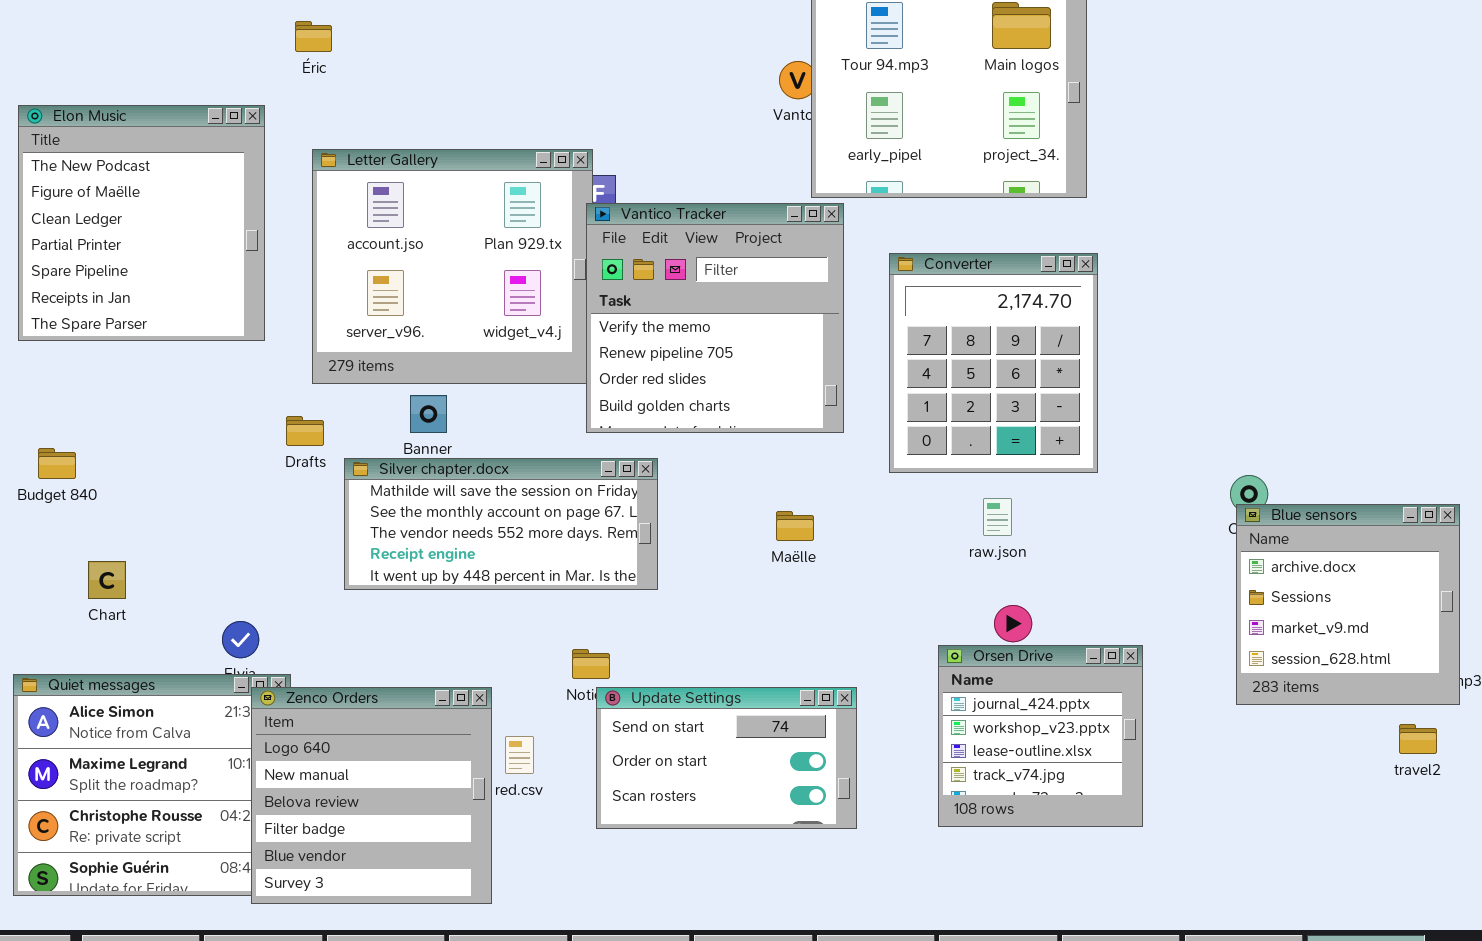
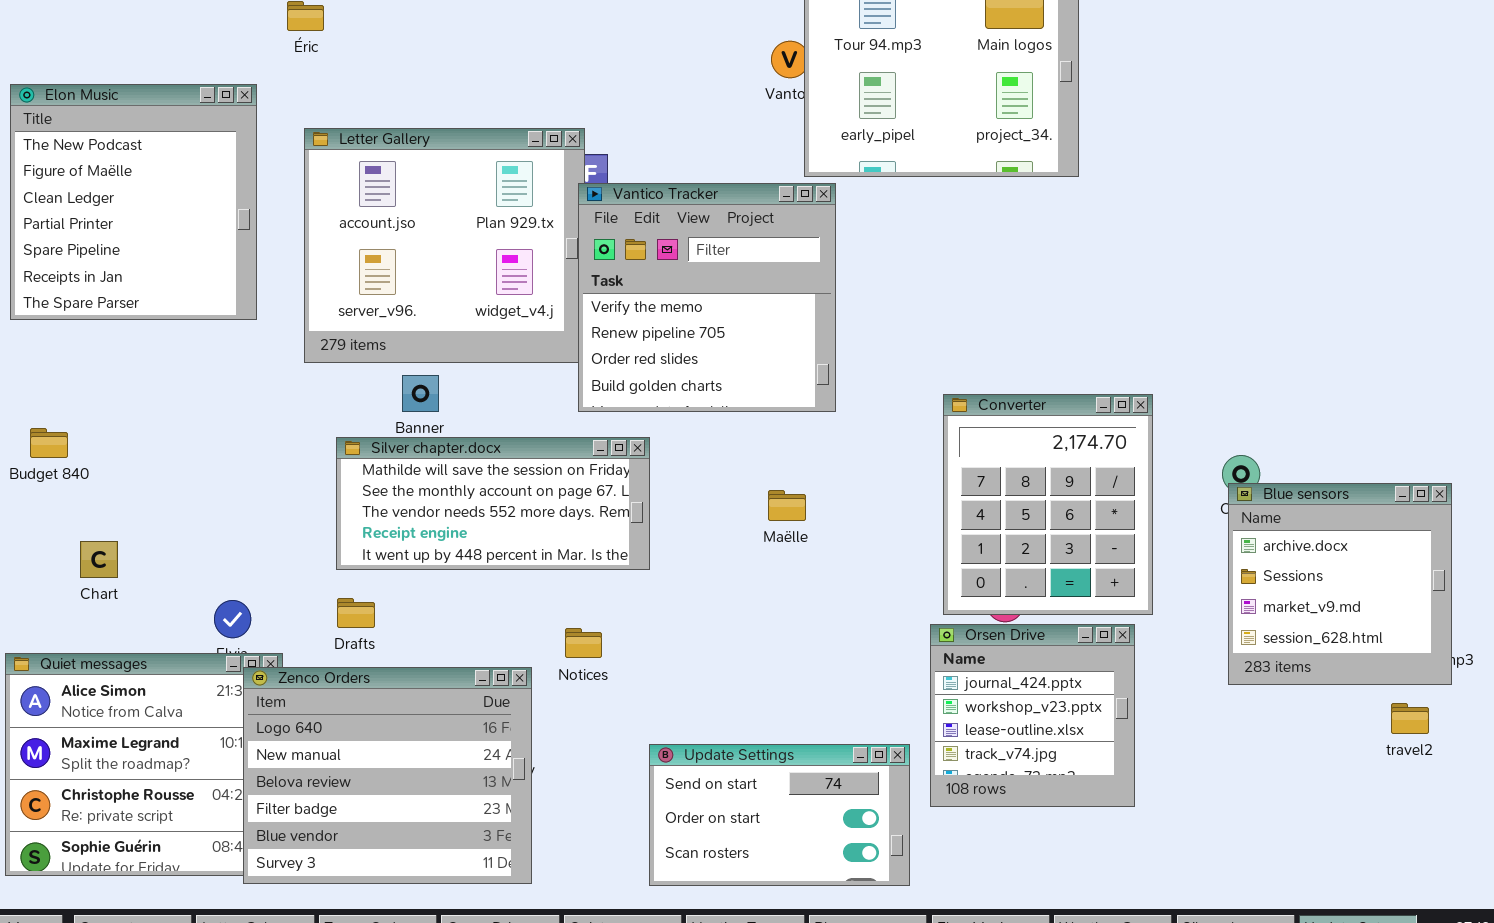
Converter: [889,253,1098,473] -> [943,394,1153,615], moved
Drafts: [286,416,324,446] -> [337,598,375,628], moved
Zenco Orders: [251,687,492,904] -> [243,667,532,884], resized
Update Settings: [596,687,857,829] -> [649,744,910,886], moved

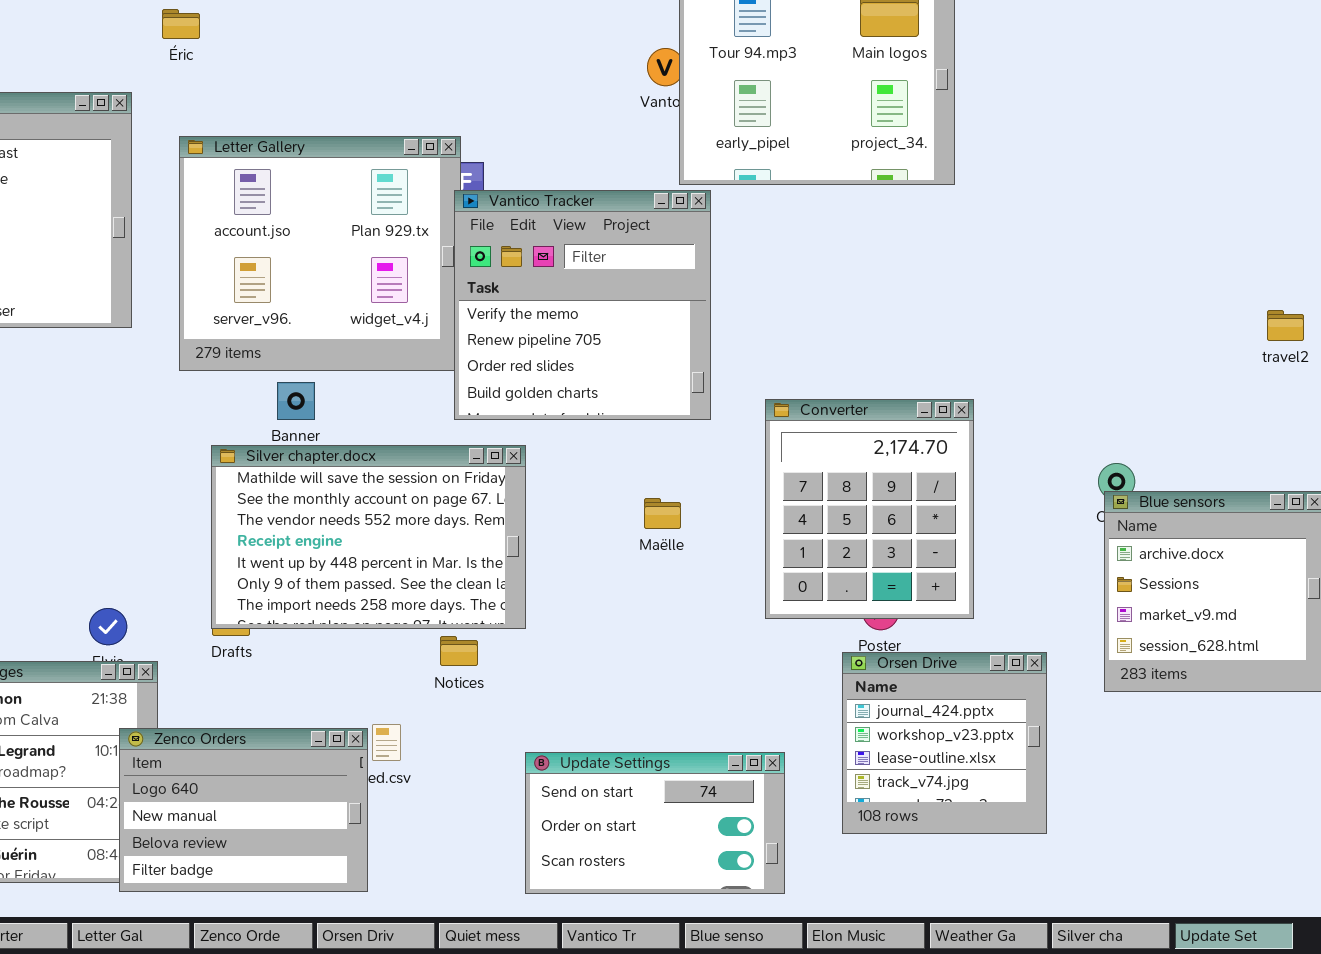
Converter: [943,394,1153,615] -> [765,399,974,619], moved
Silver chapter.docx: [336,437,650,570] -> [211,445,526,629], resized
Orsen Drive: [930,624,1135,807] -> [842,652,1047,834], moved
Zenco Orders: [243,667,532,884] -> [119,728,368,892], resized
travel2: [1391,703,1429,734] -> [1267,310,1304,341], moved

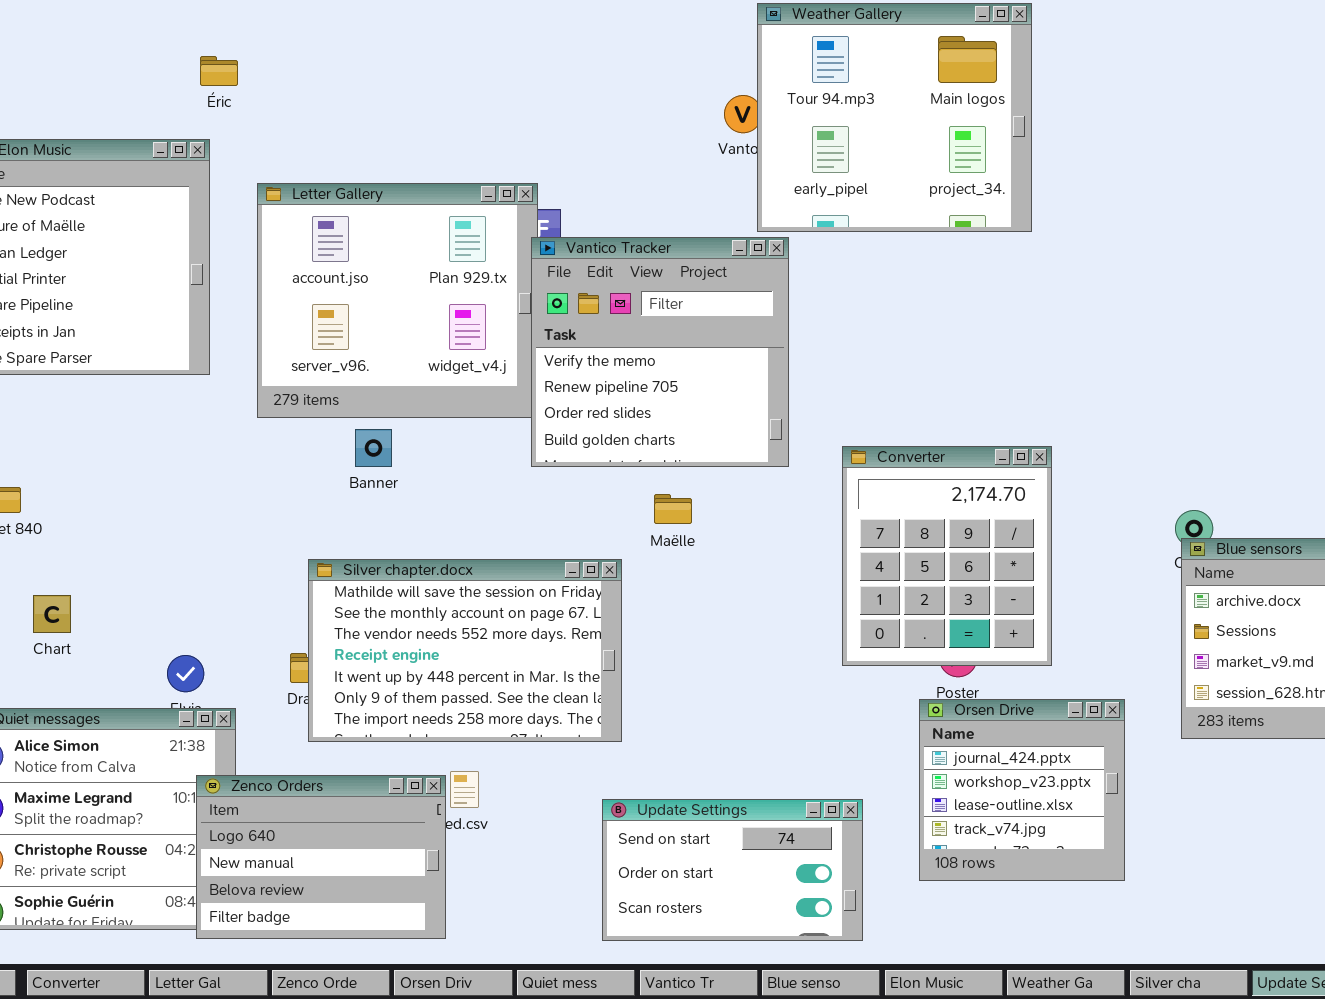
Éric: [162,9,200,39] -> [200,56,238,86], moved
Silver chapter.docx: [211,445,526,629] -> [308,559,622,742], moved
Maëlle: [644,498,681,529] -> [654,494,692,524], moved

